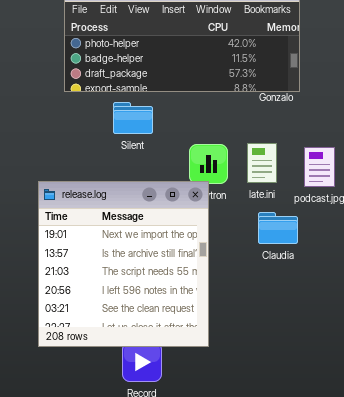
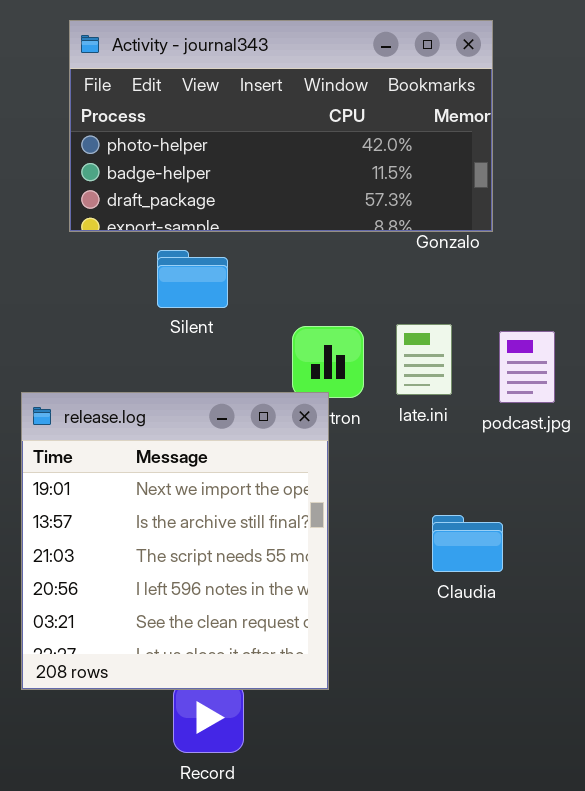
Claudia: [258,212,298,244] -> [432,515,503,572], moved

